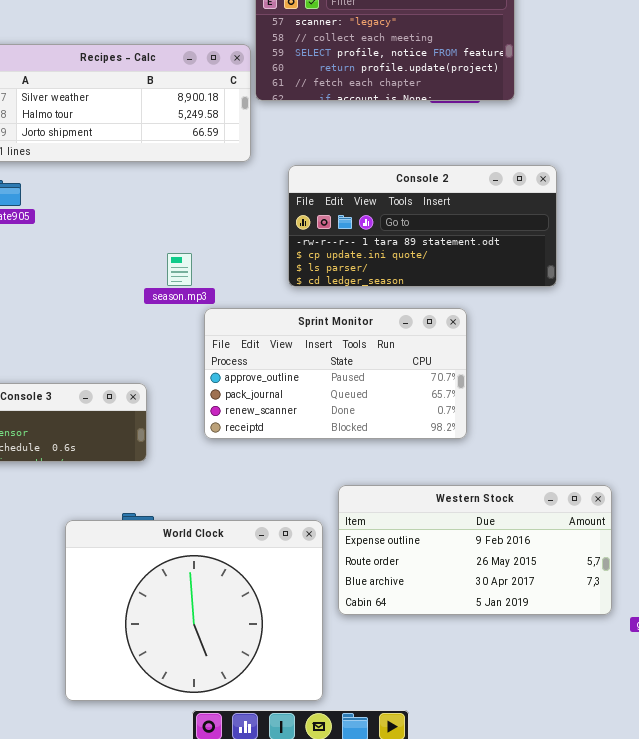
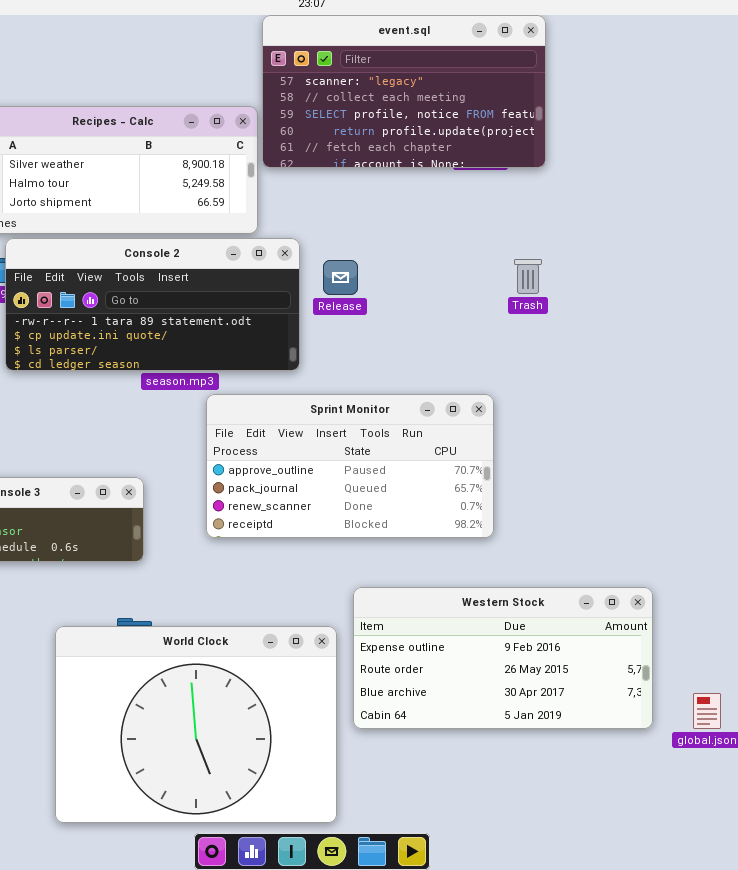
Console 2: [288,165,557,287] -> [5,238,300,371], moved

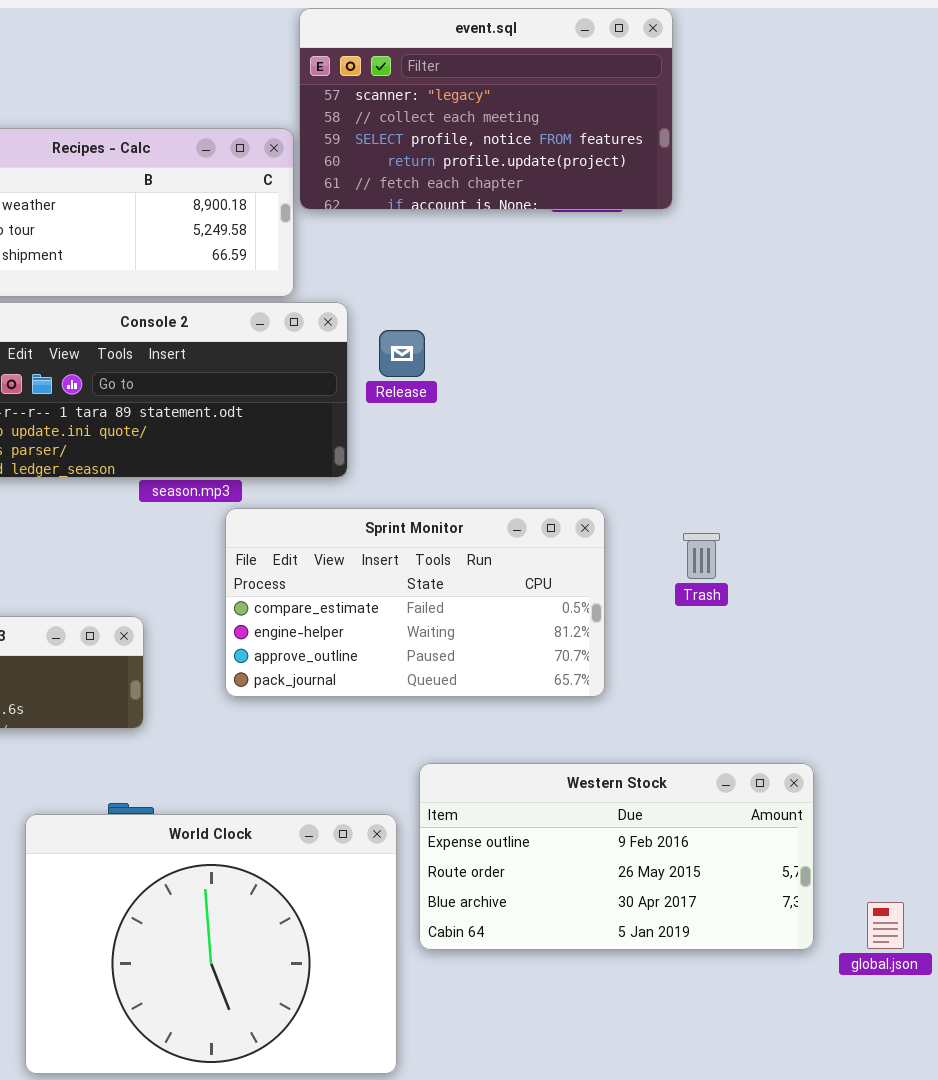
Trash: [514,259,542,294] -> [683,533,720,579], moved
Sprint Monitor: [206,394,494,538] -> [225,508,605,697], scrolled up 2 rows

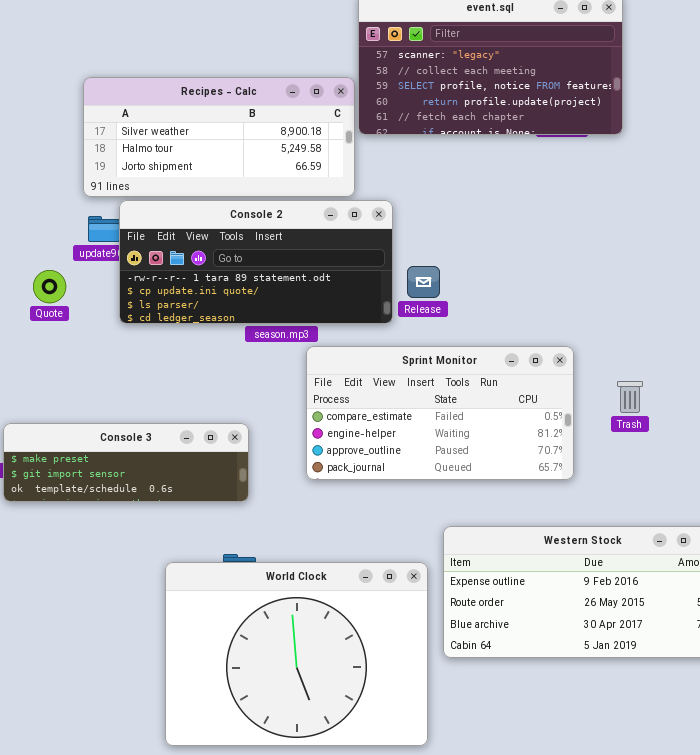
Release: [379,330,425,377] -> [407,266,440,298], moved
Trash: [683,533,720,579] -> [617,381,643,413], moved

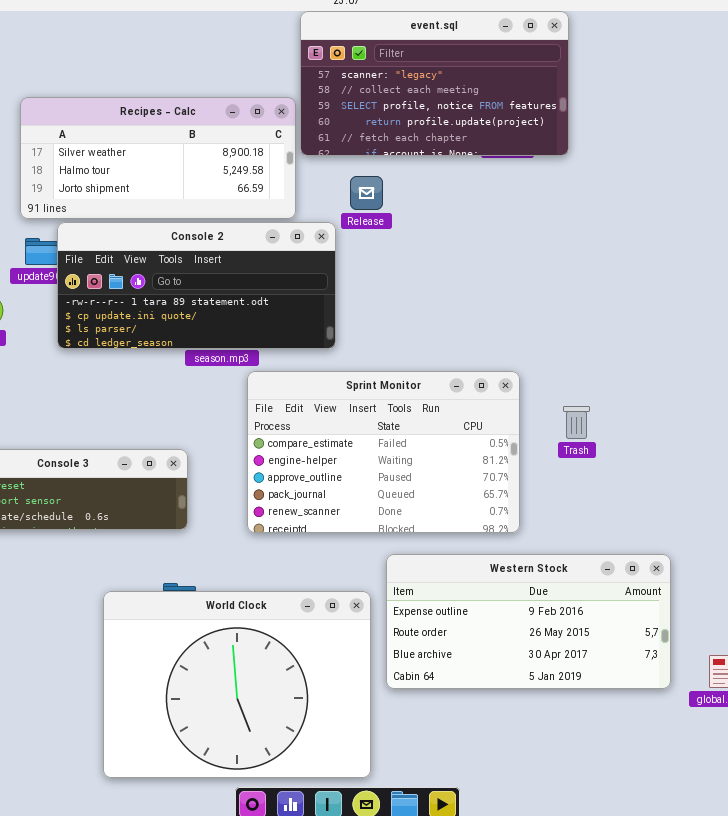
Release: [407,266,440,298] -> [350,176,383,210], moved
Sprint Monitor: [306,346,574,480] -> [247,371,520,533], resized

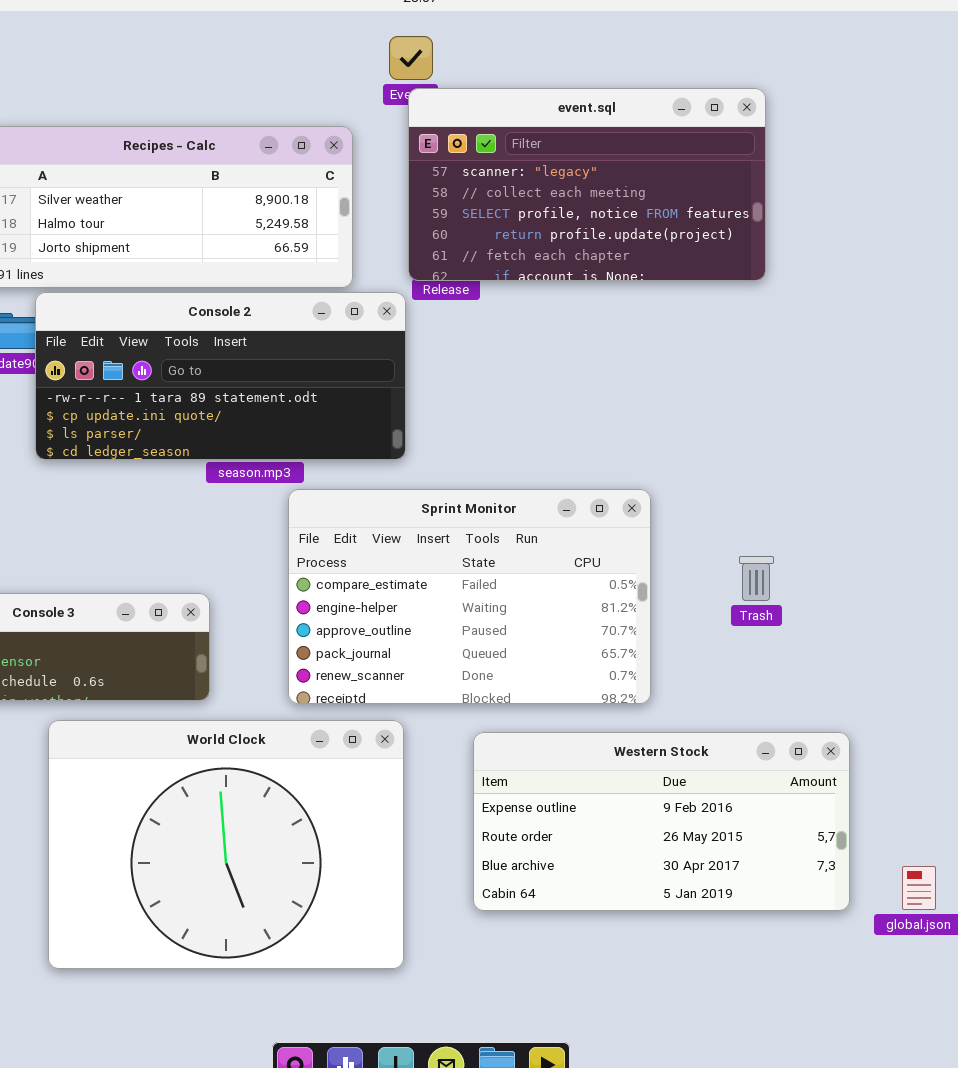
event.sql: [300,11,569,156] -> [408,88,766,281], moved
Trash: [563,406,590,439] -> [739,556,774,601], moved
World Clock: [103,591,371,778] -> [48,720,404,969], moved

